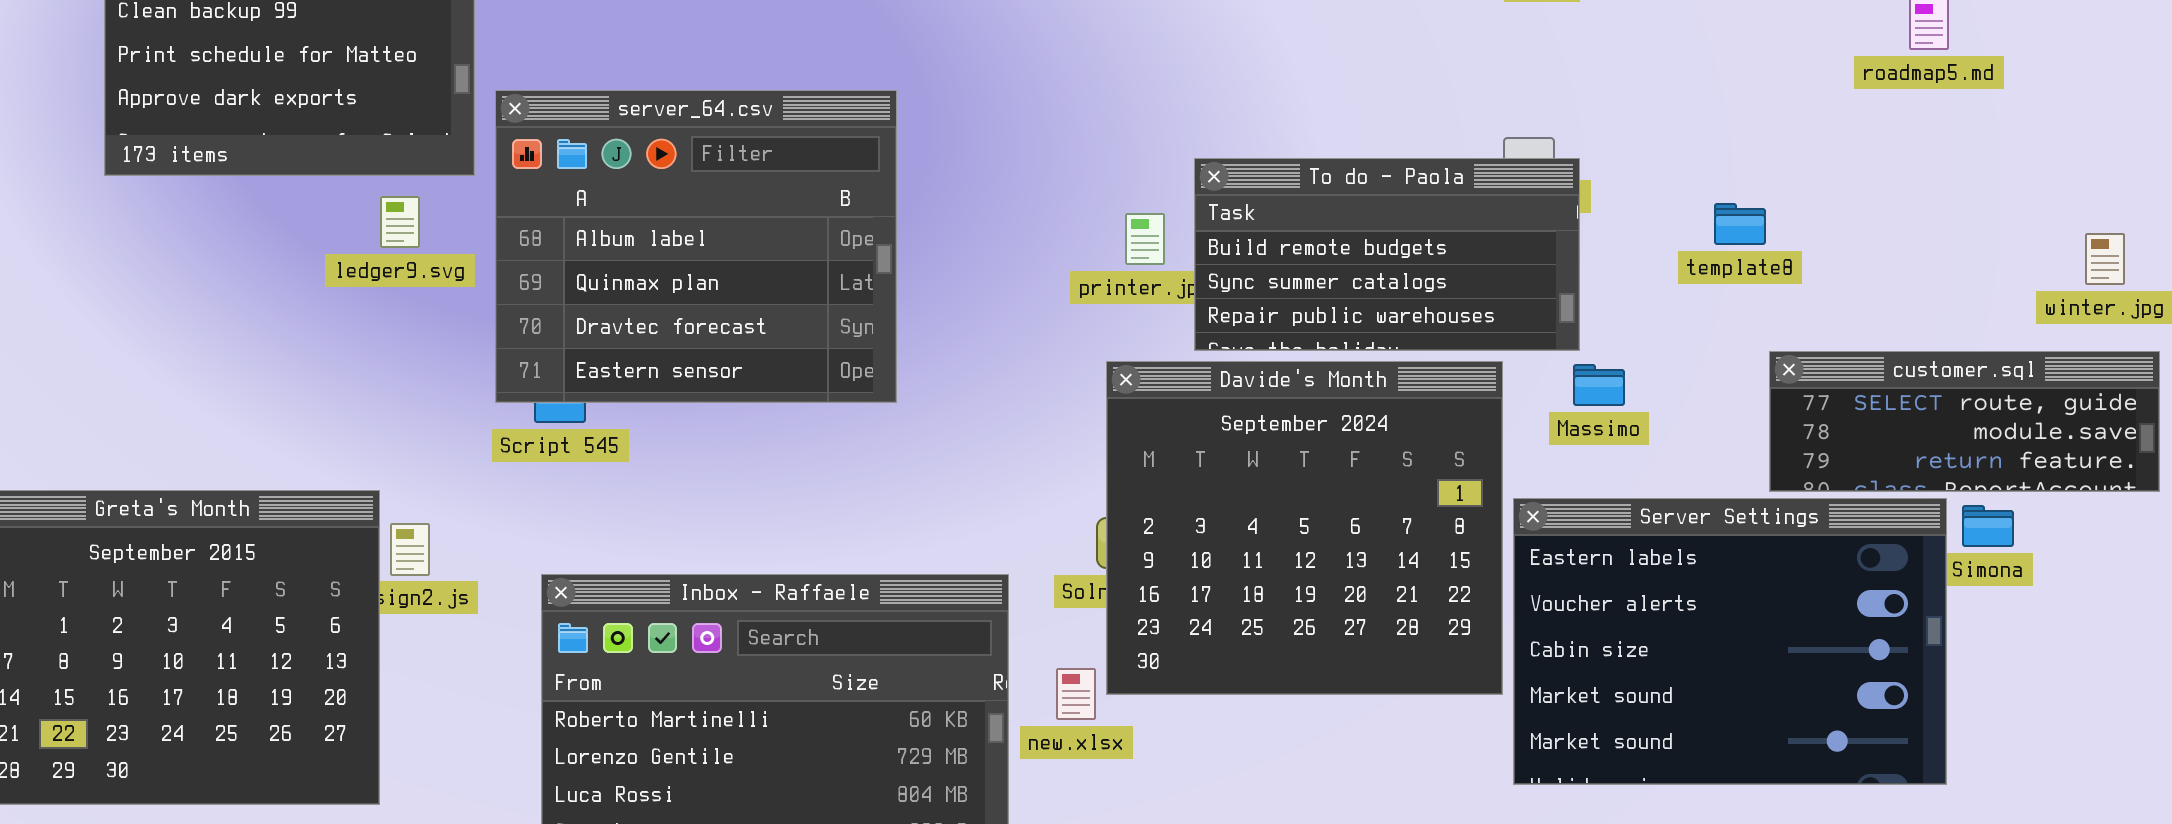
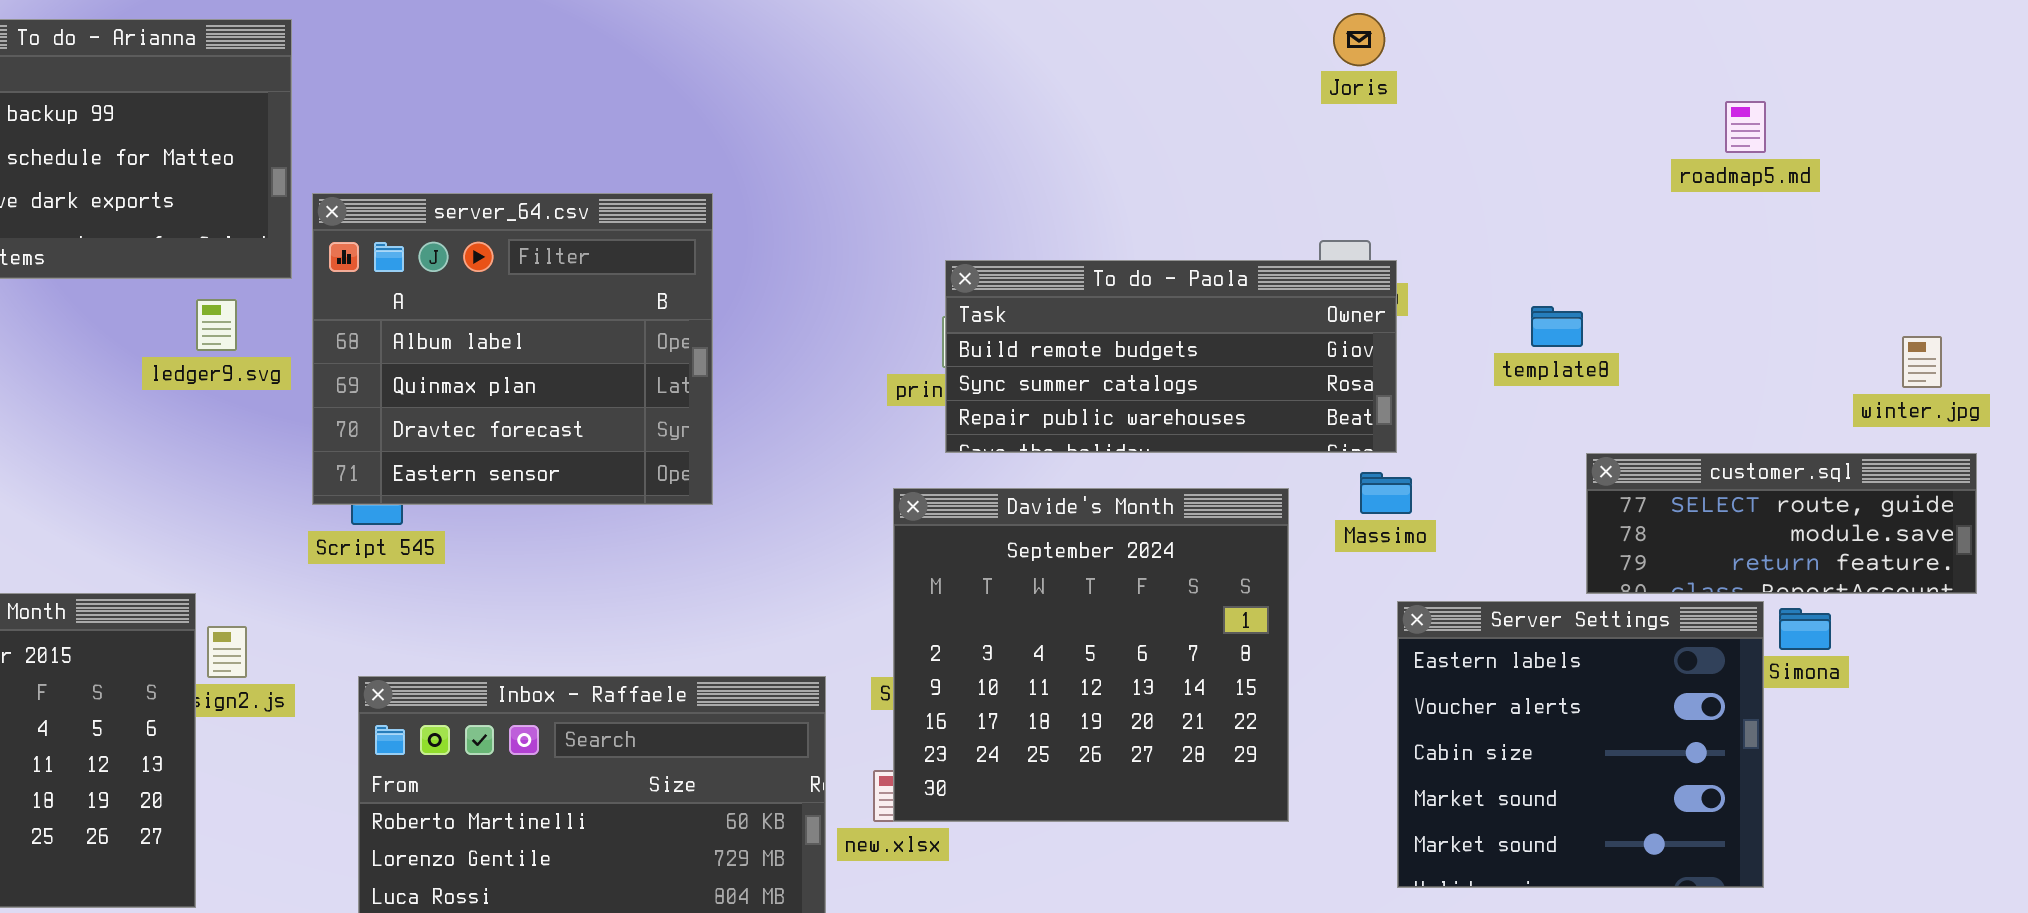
To do - Paola: [1194,158,1580,351] -> [945,260,1397,453], resized
Davide's Month: [1106,361,1503,695] -> [893,488,1289,822], moved
Massimo: [1573,364,1625,406] -> [1360,472,1412,514], moved
Server Settings: [1513,498,1947,785] -> [1397,601,1764,888], resized

